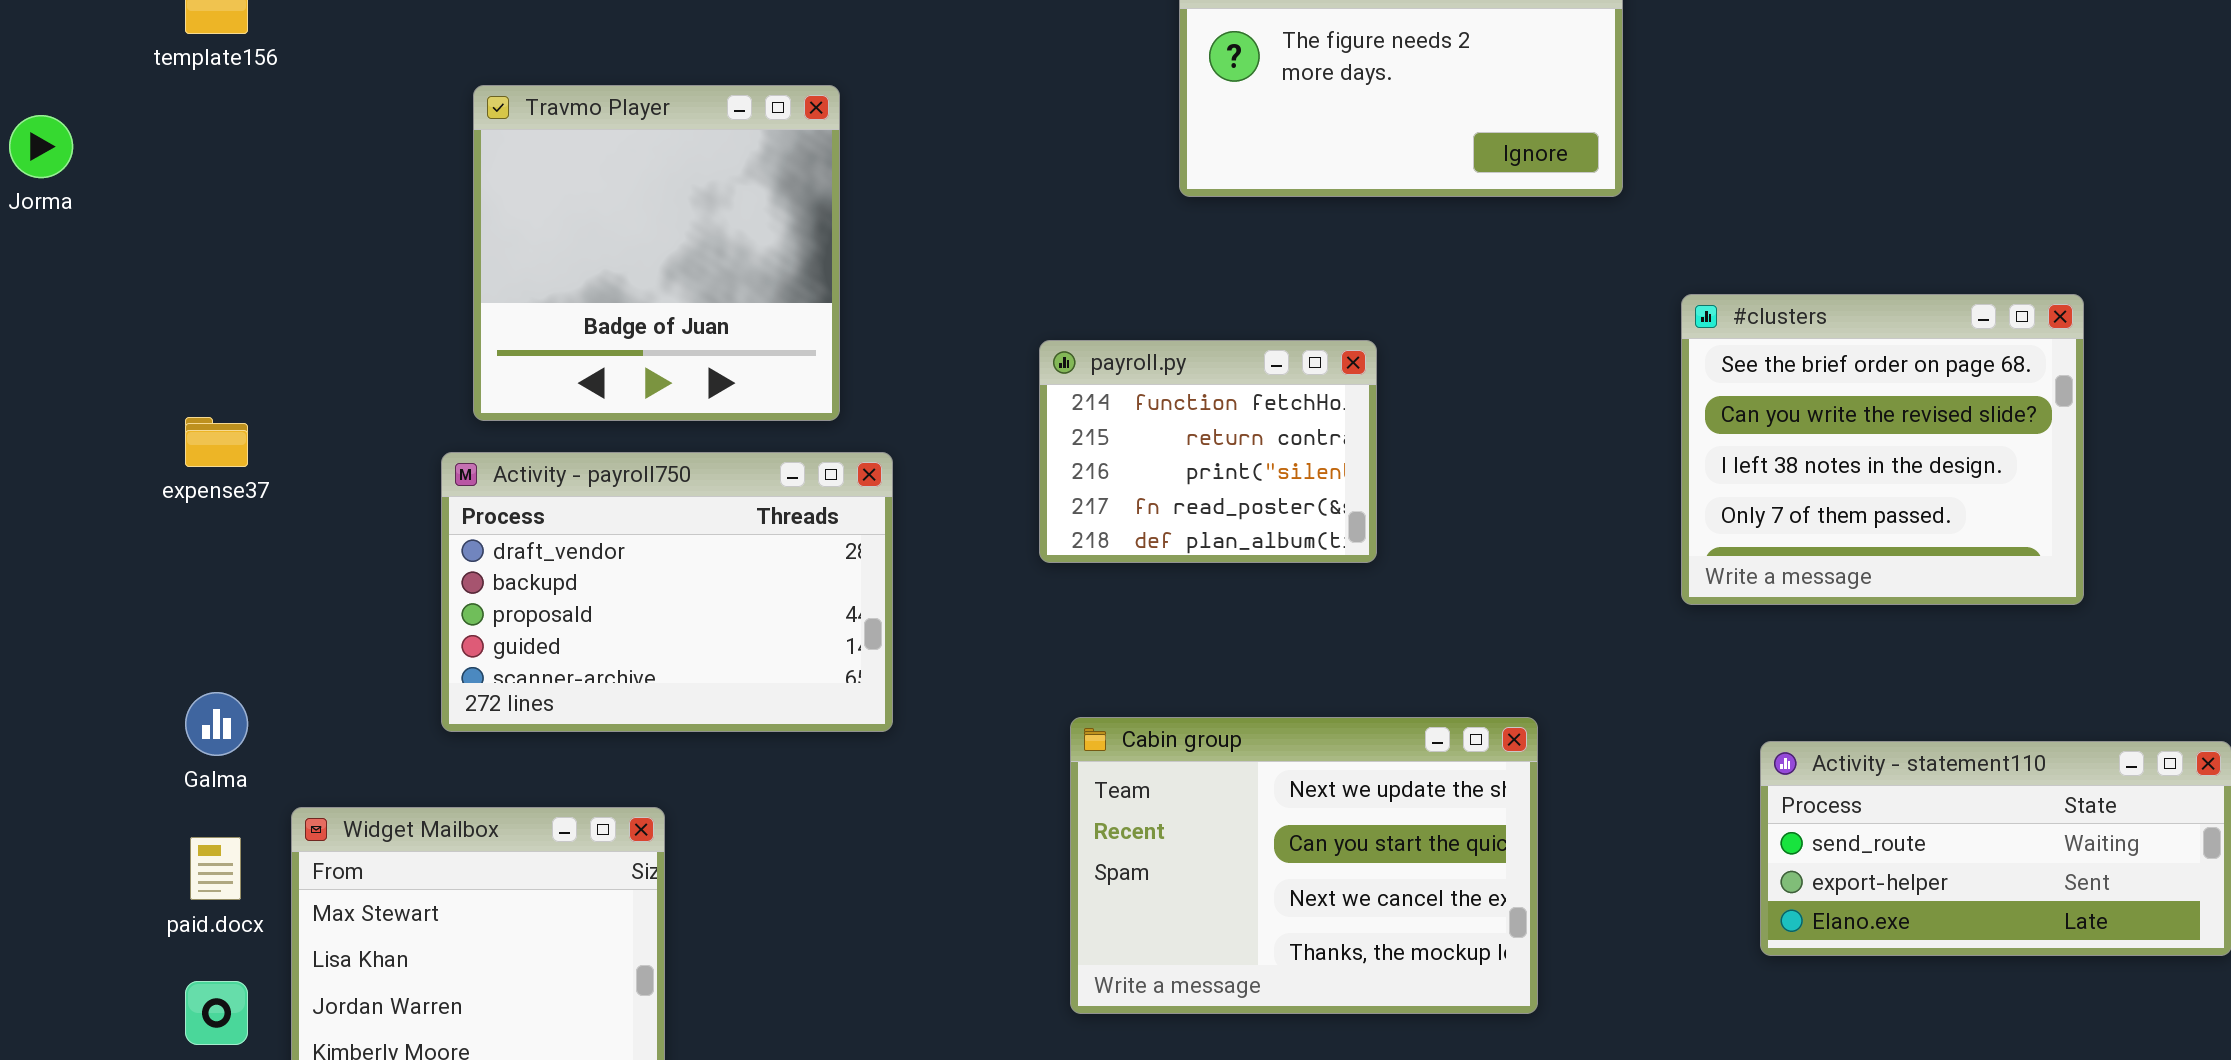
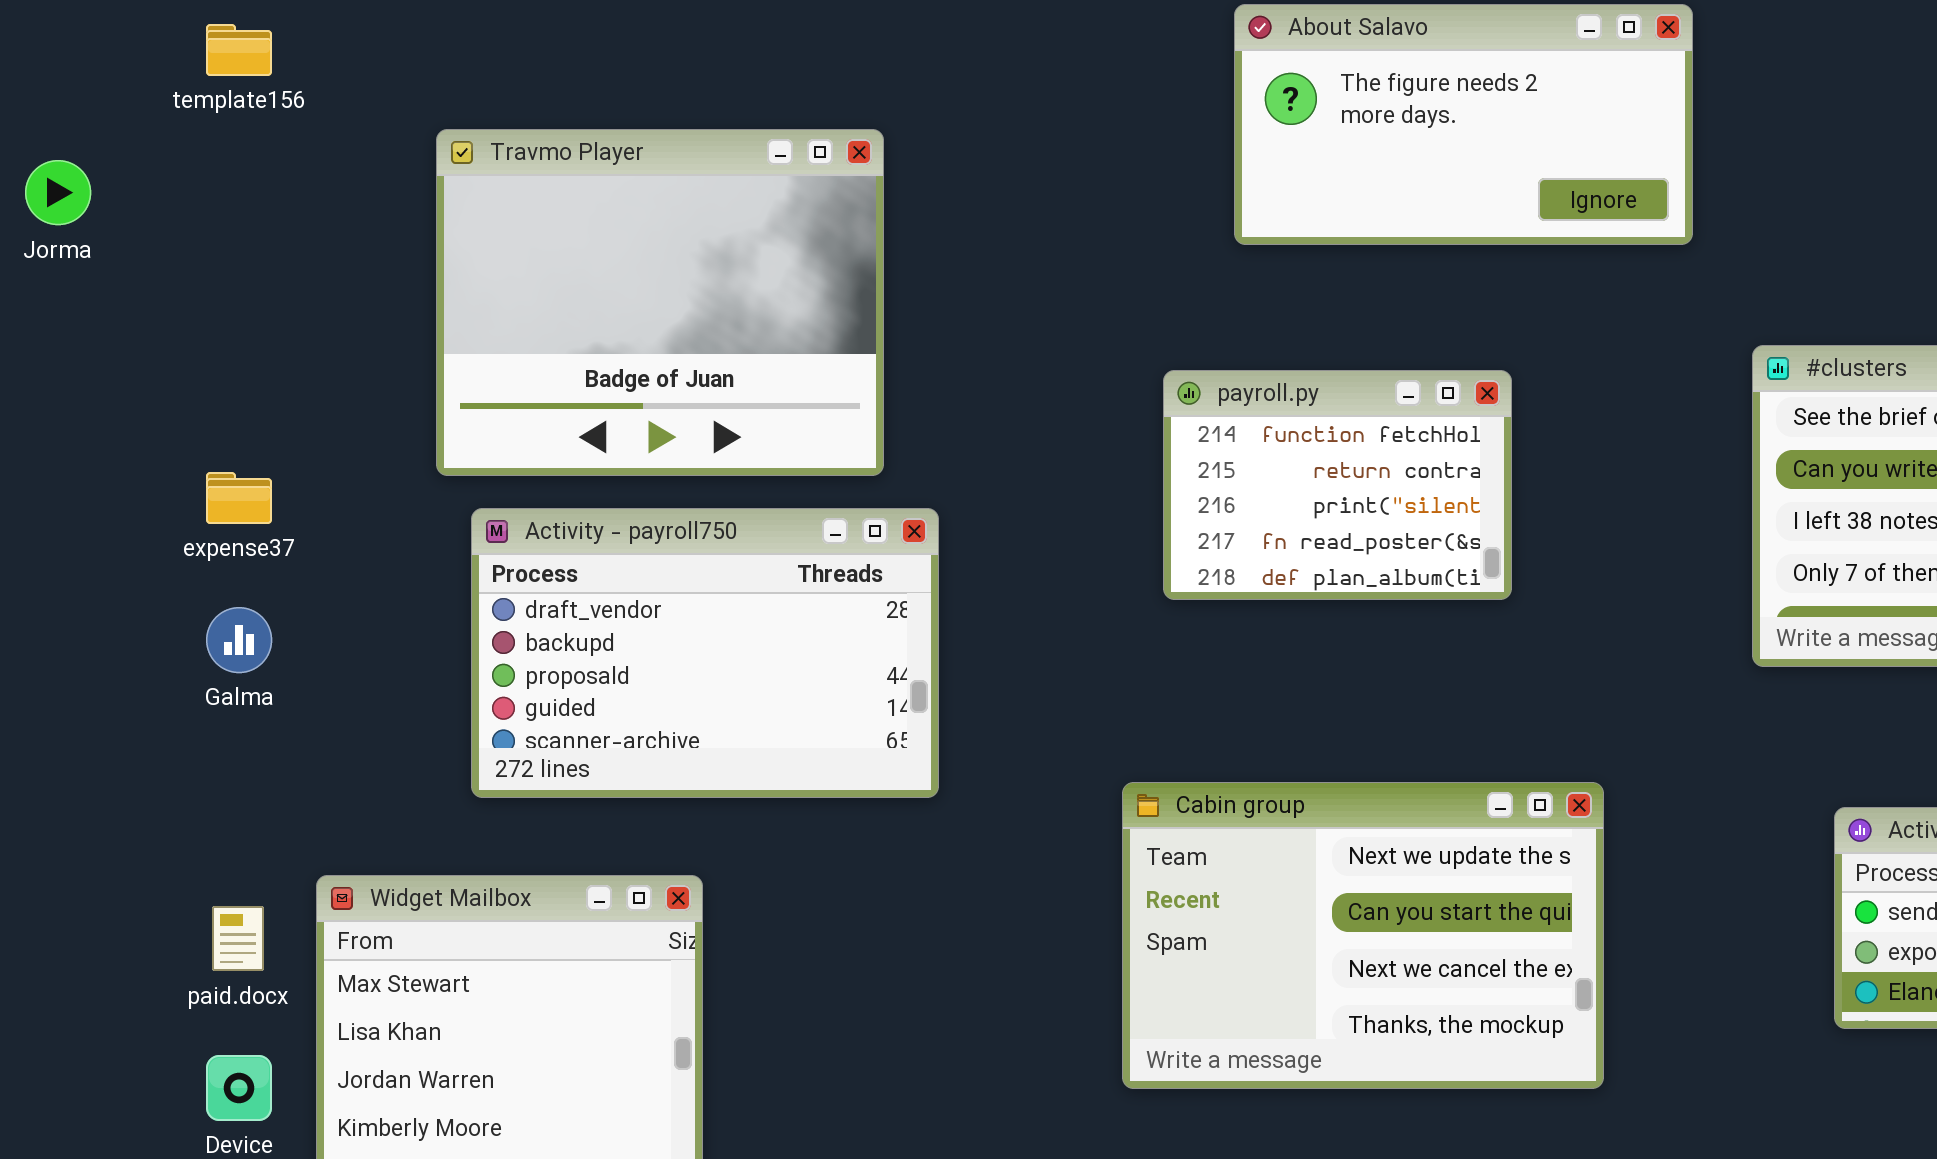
Travmo Player: [473,85,840,421] -> [436,129,884,476], resized
payroll.py: [1039,340,1377,563] -> [1163,370,1512,600], moved
Galma: [185,692,248,756] -> [206,607,272,673], moved

